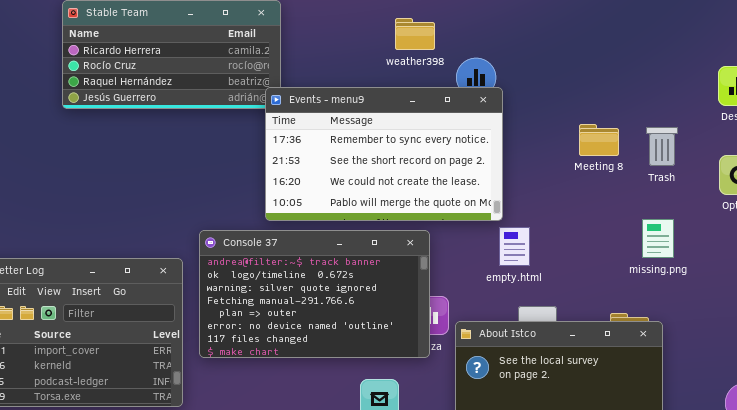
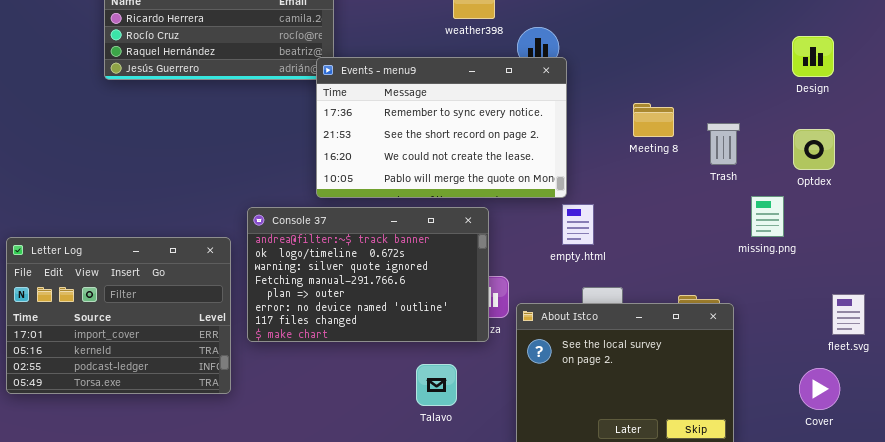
Meeting 8: [579,124,619,156] -> [633,103,674,137], moved
Trash: [646,127,678,166] -> [707,123,740,165], moved
missing.png: [642,219,674,258] -> [751,196,784,237], moved

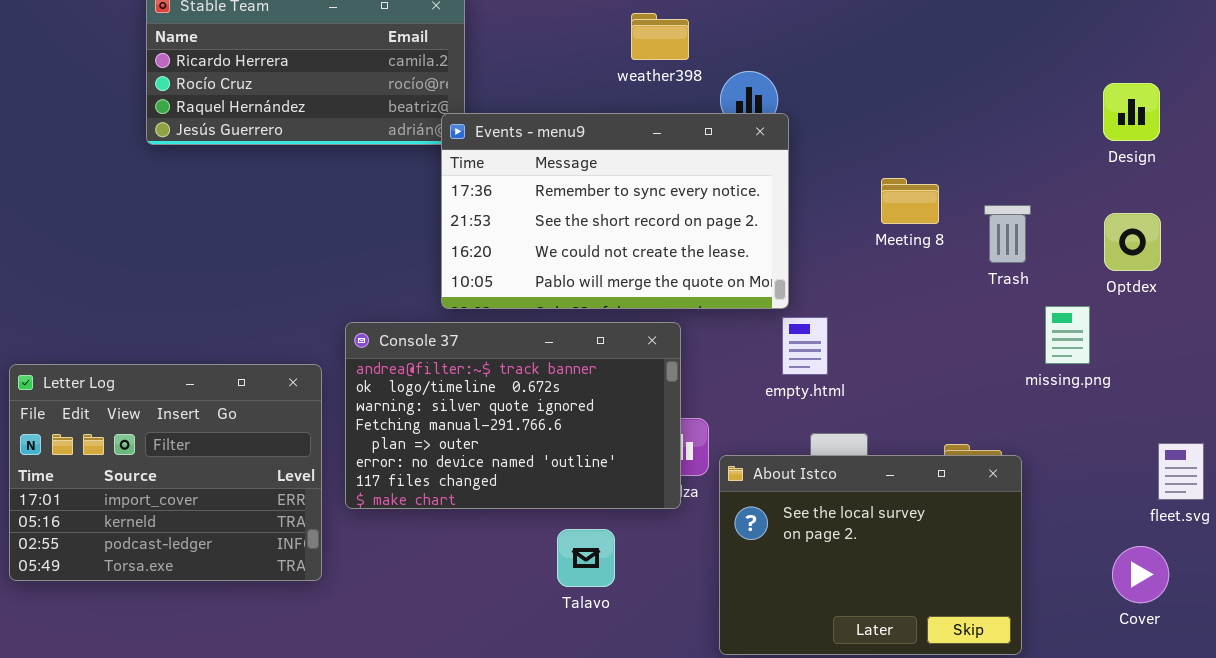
Talavo: [416,364,457,406] -> [557,529,615,587], moved

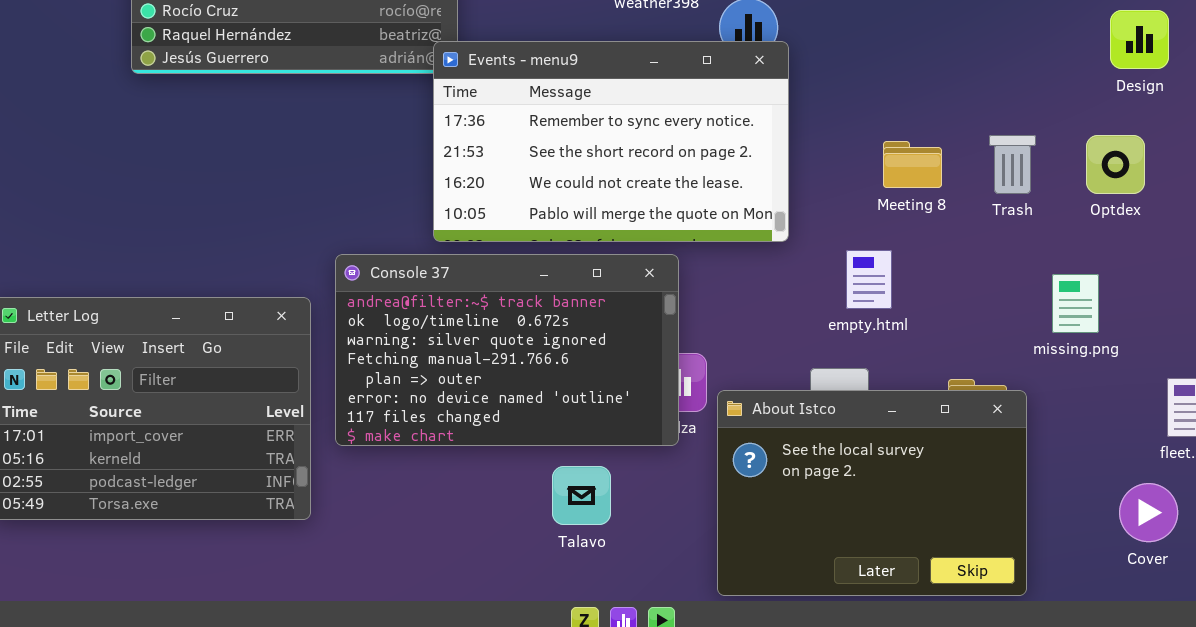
Meeting 8: [881,178,939,224] -> [883,141,942,188], moved
Optdex: [1104,213,1161,271] -> [1086,135,1145,194], moved
missing.png: [1045,306,1090,364] -> [1052,274,1099,333], moved
empty.html: [782,317,828,375] -> [846,250,892,309], moved

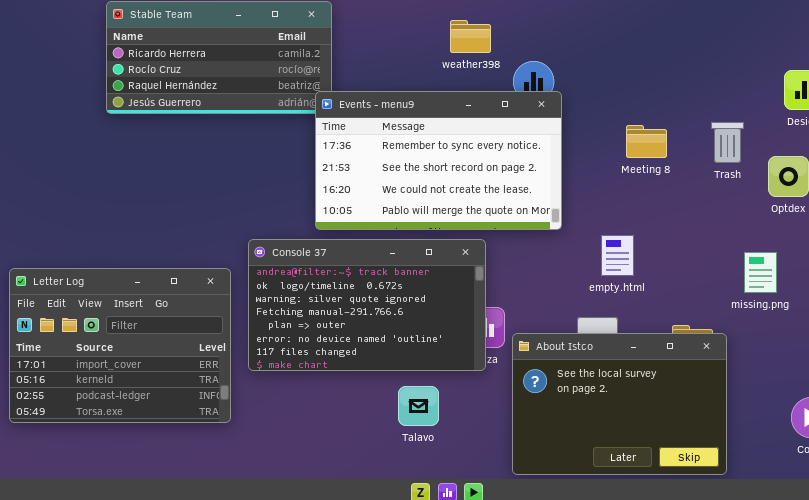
Trash: [989,135,1036,194] -> [711,122,744,163], moved
Meeting 8: [883,141,942,188] -> [626,125,667,158], moved

